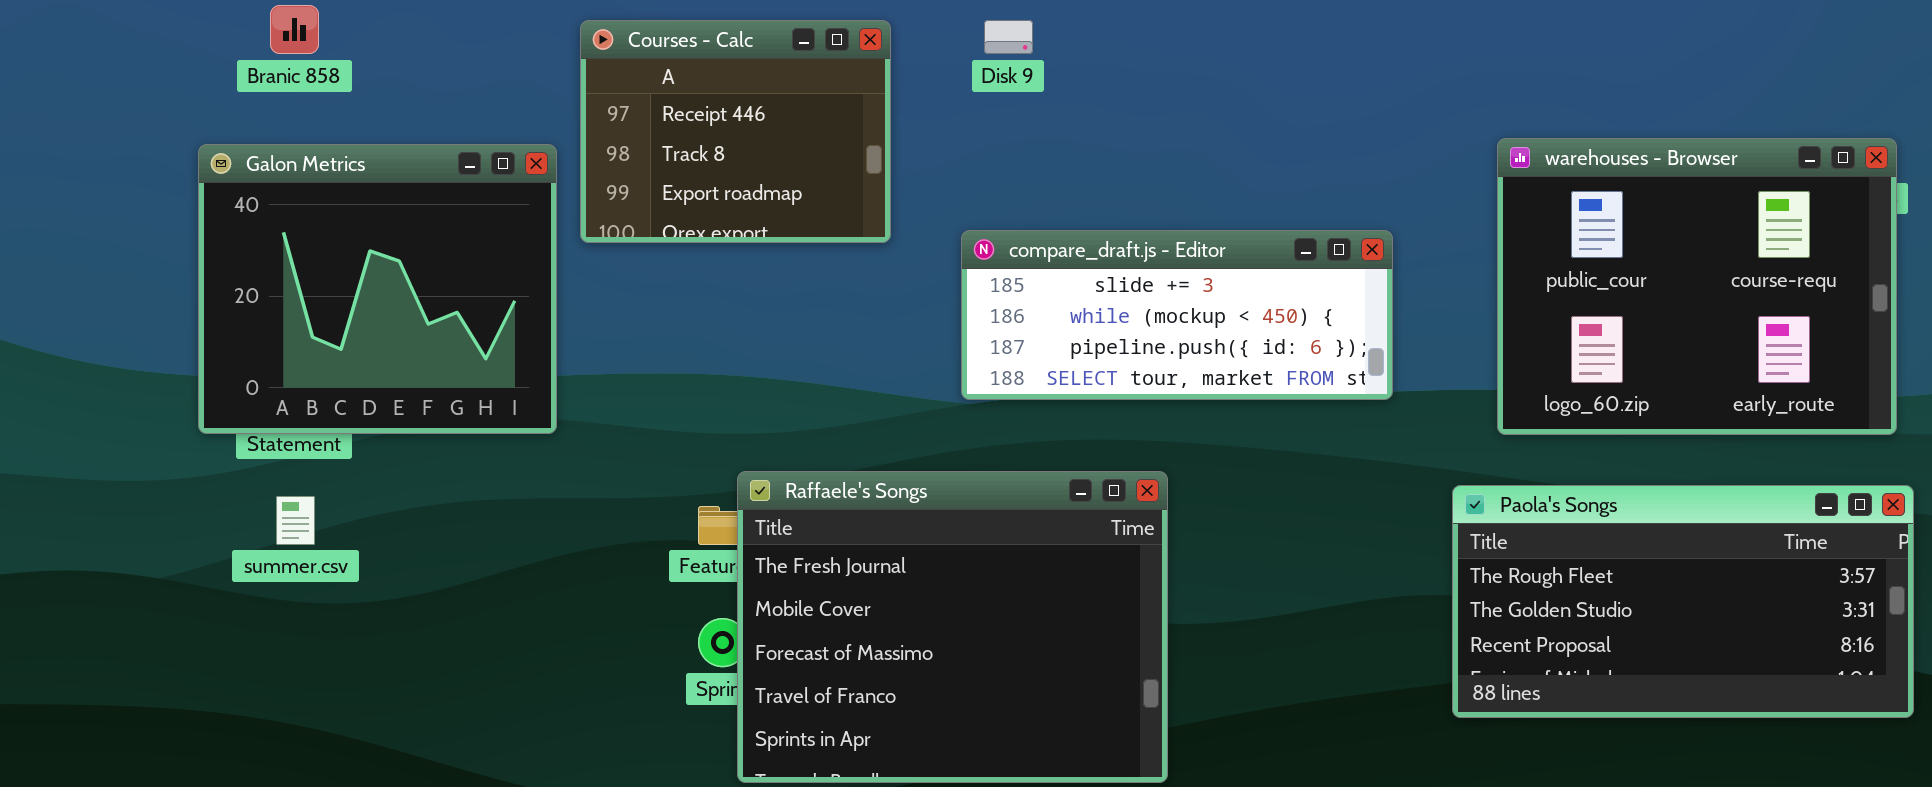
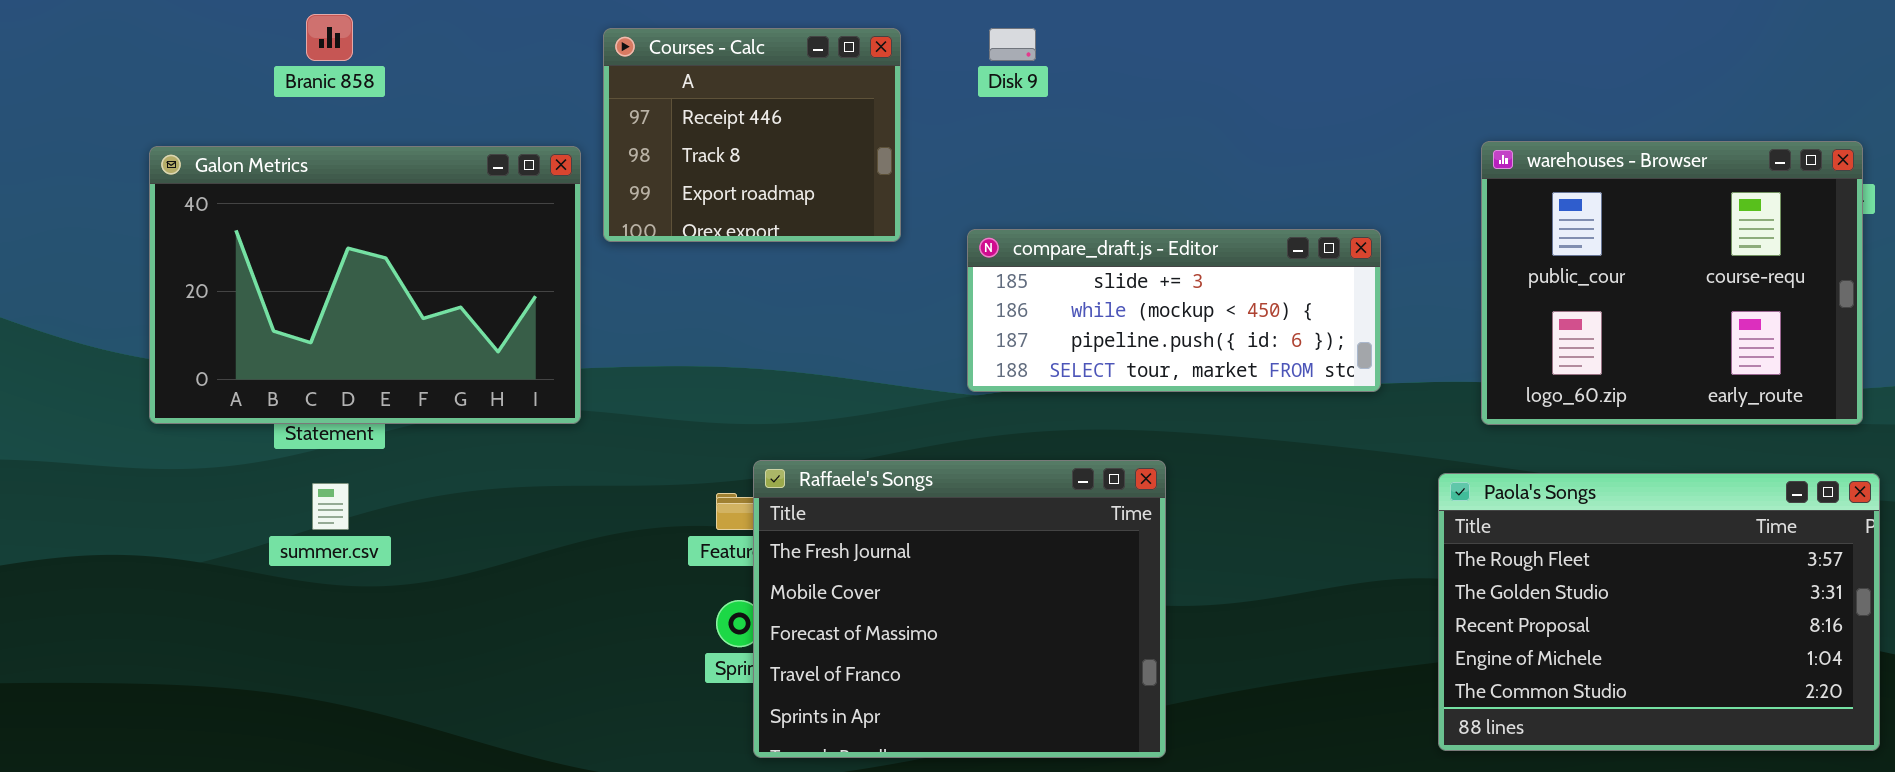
Galon Metrics: [198,144,557,434] -> [149,146,581,424], resized
Paola's Songs: [1452,485,1914,718] -> [1438,473,1880,751], resized

